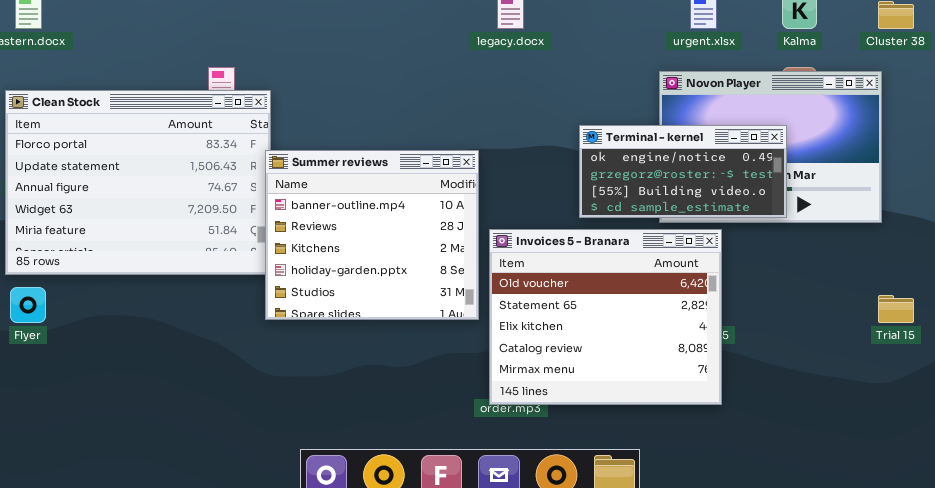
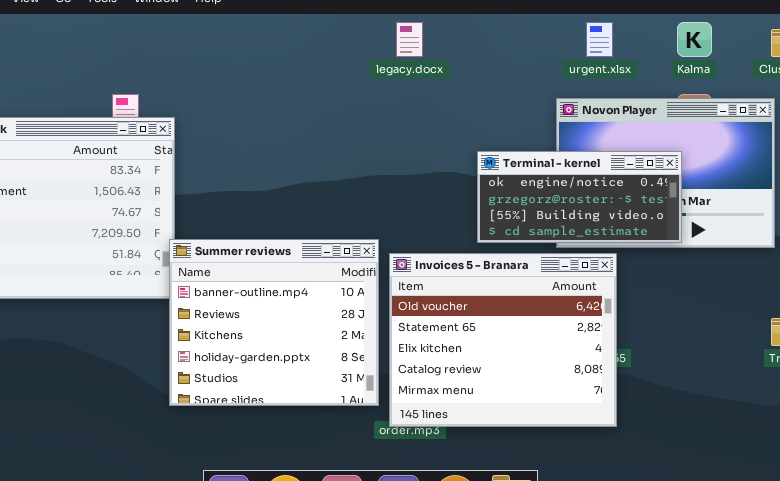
Summer reviews: [265,150,479,320] -> [169,239,379,406], moved

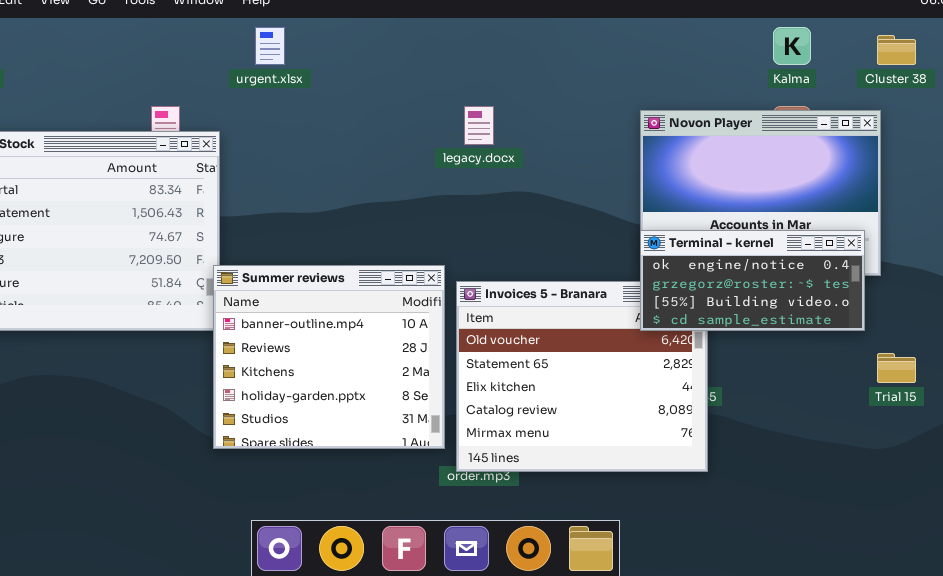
legacy.docx: [396,22,423,57] -> [464,106,494,145], moved
urgent.xlsx: [586,22,613,57] -> [255,27,285,65], moved
Terminal - kernel: [477,151,682,243] -> [640,230,865,331], moved

